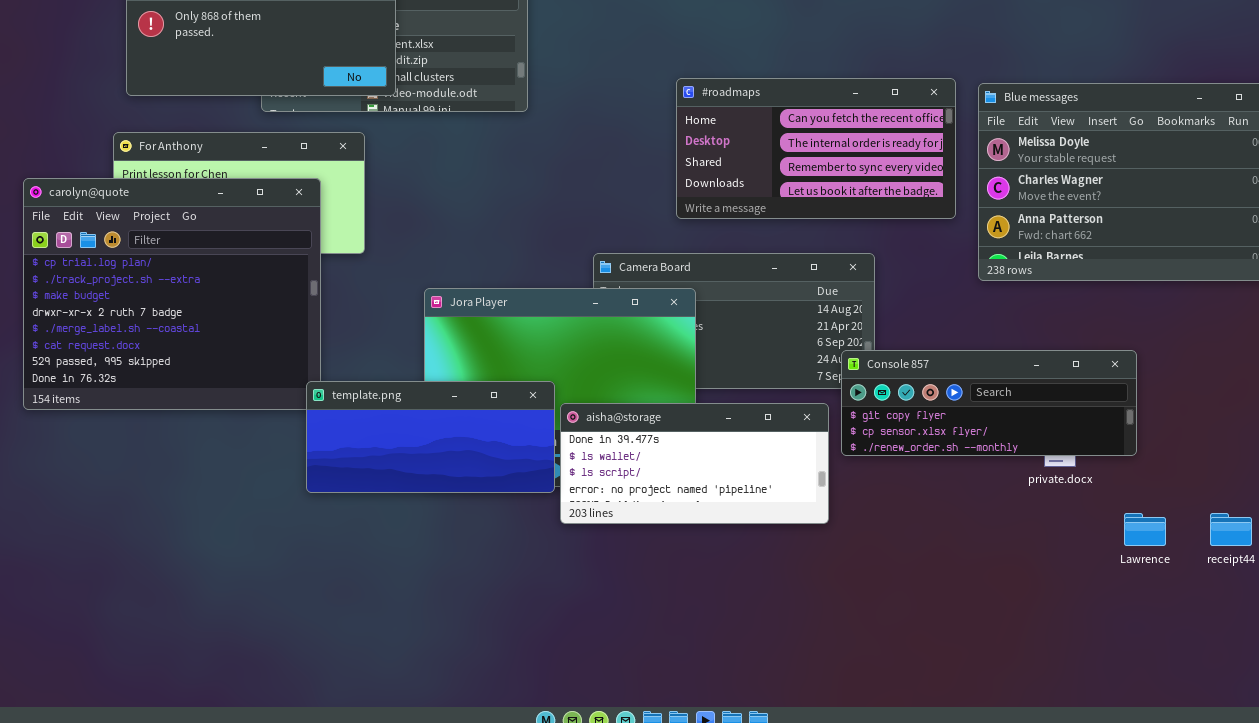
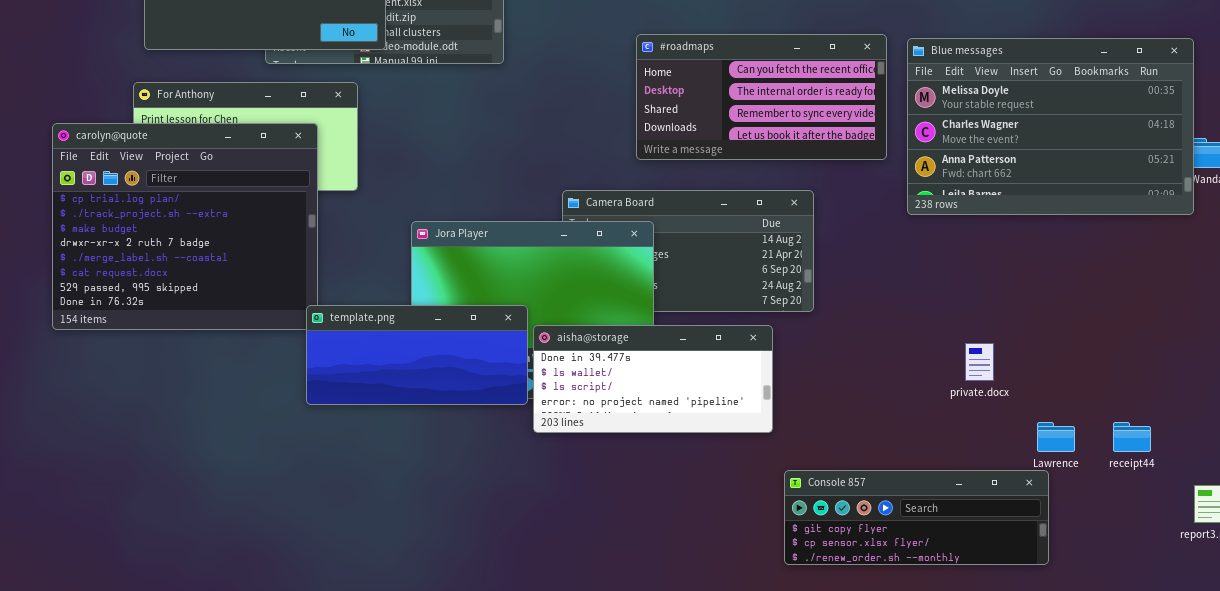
Console 857: [841,350,1137,456] -> [784,470,1049,565], moved

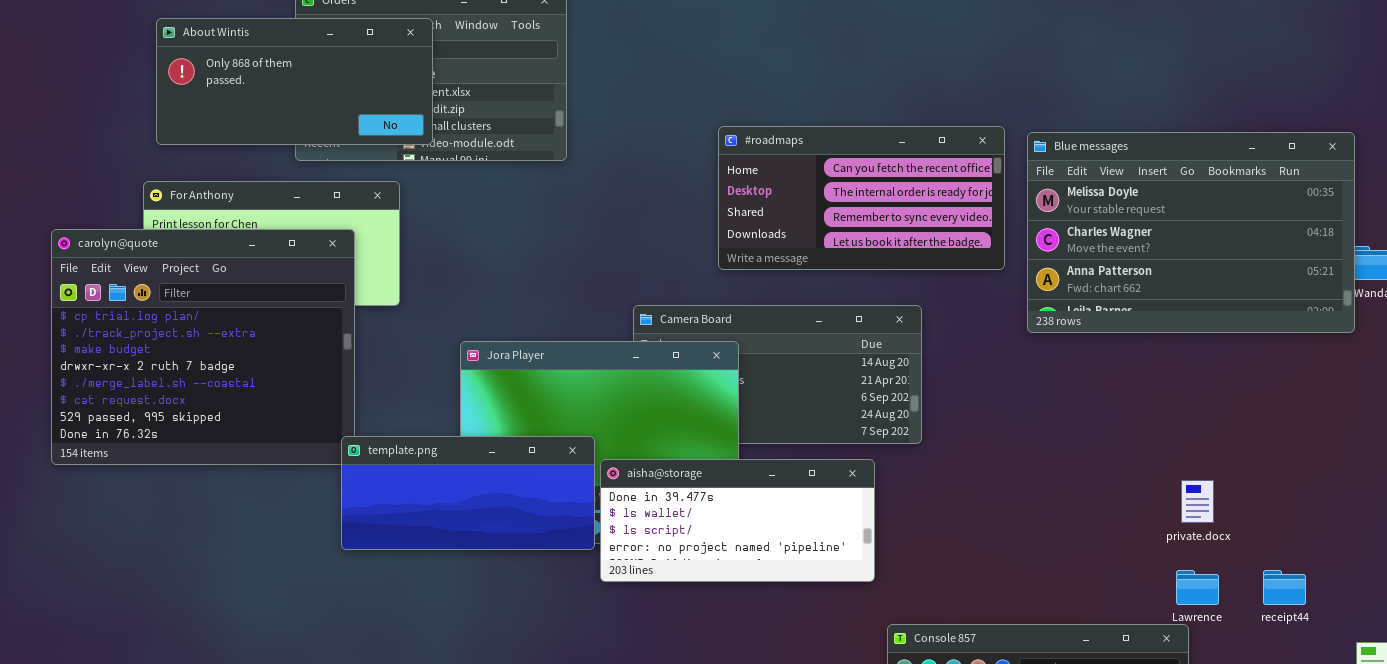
private.docx: [965,343,994,381] -> [1181,480,1214,523], moved

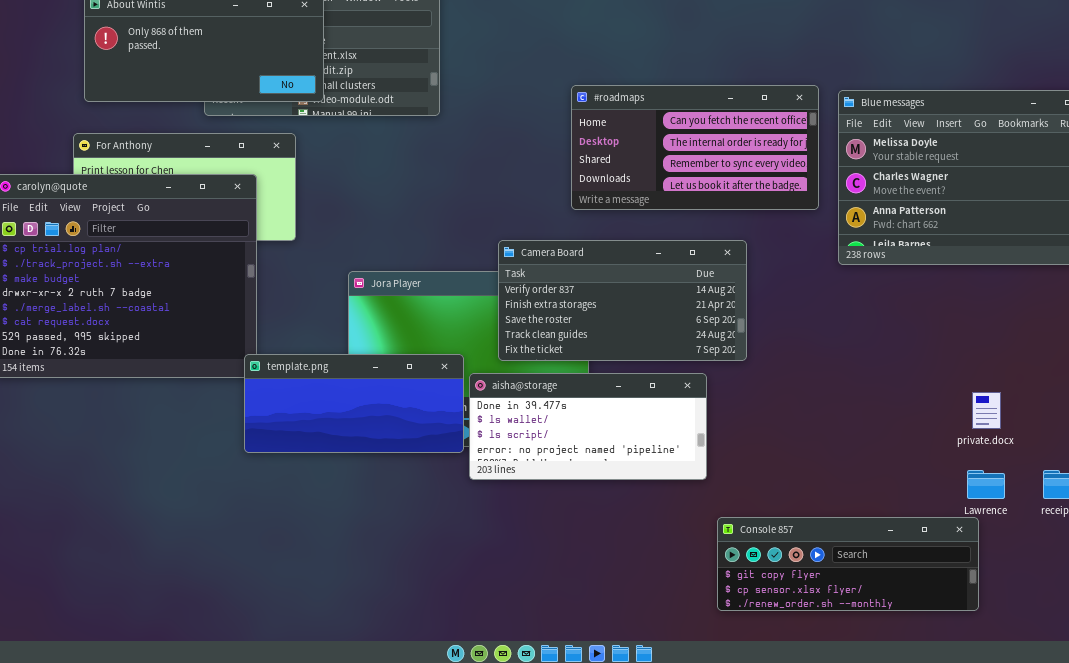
Camera Board: [633,305,922,444] -> [498,240,747,361], raised

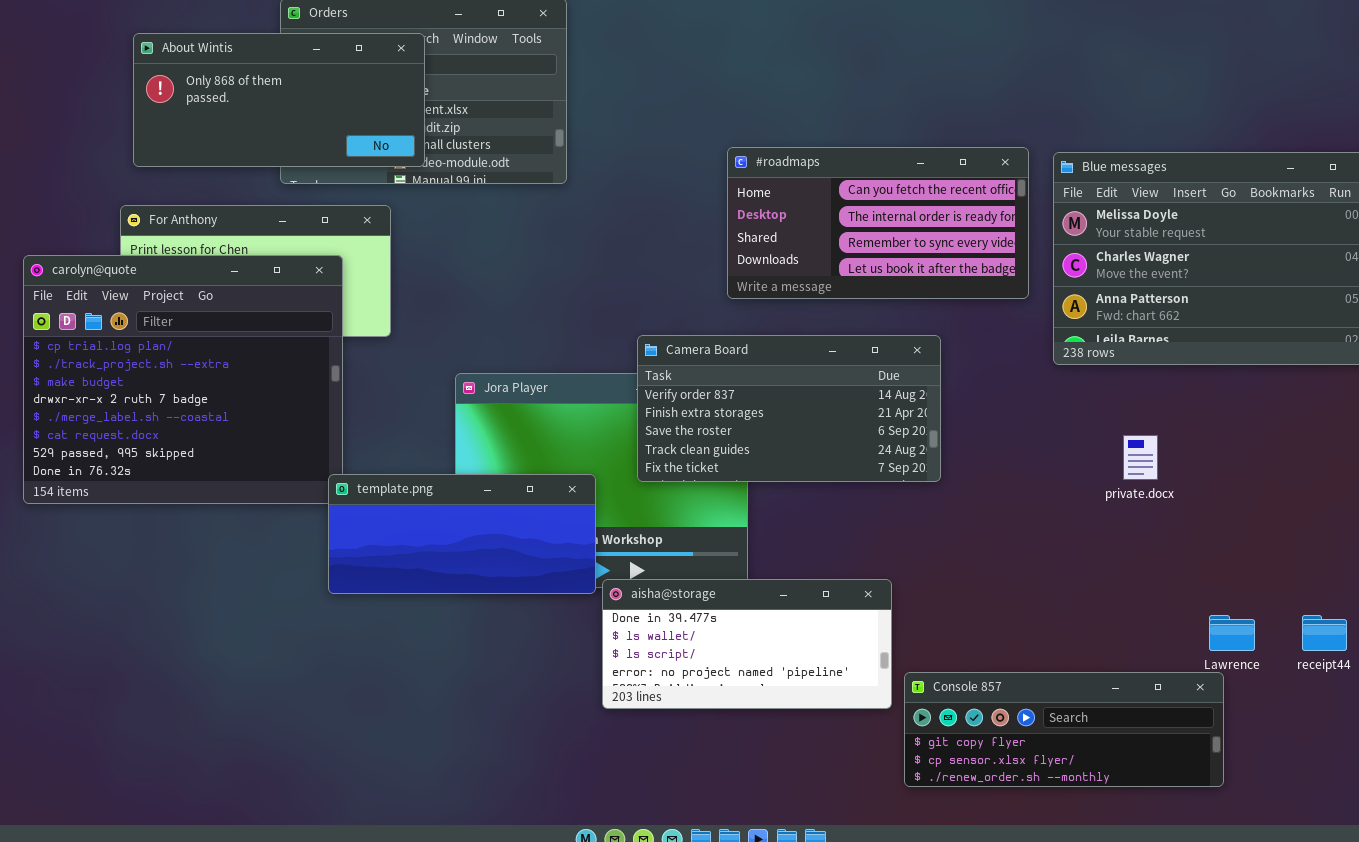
aisha@storage: [469,373,707,480] -> [602,579,892,709], moved
private.docx: [972,392,1001,429] -> [1123,435,1158,480], moved

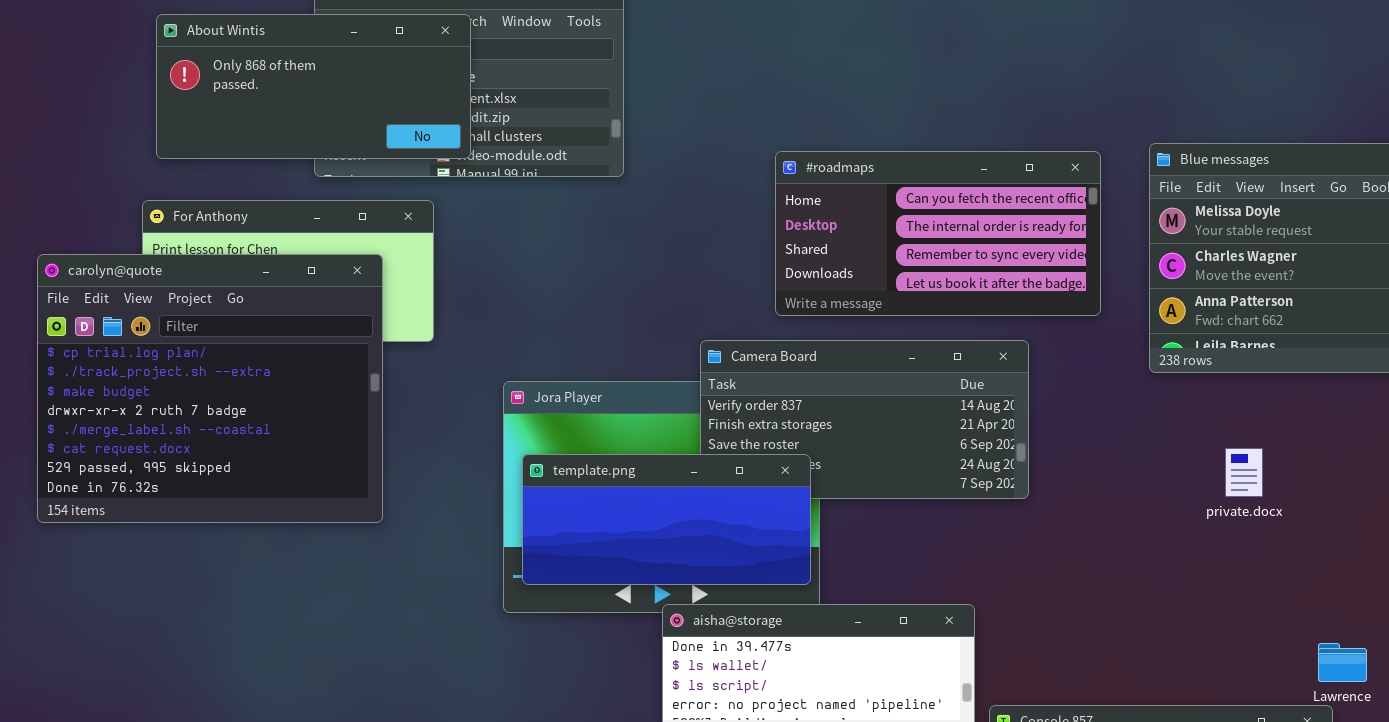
#roadmaps: [727,147,1029,299] -> [775,151,1101,316], moved
template.png: [328,474,596,594] -> [522,454,811,585], moved

